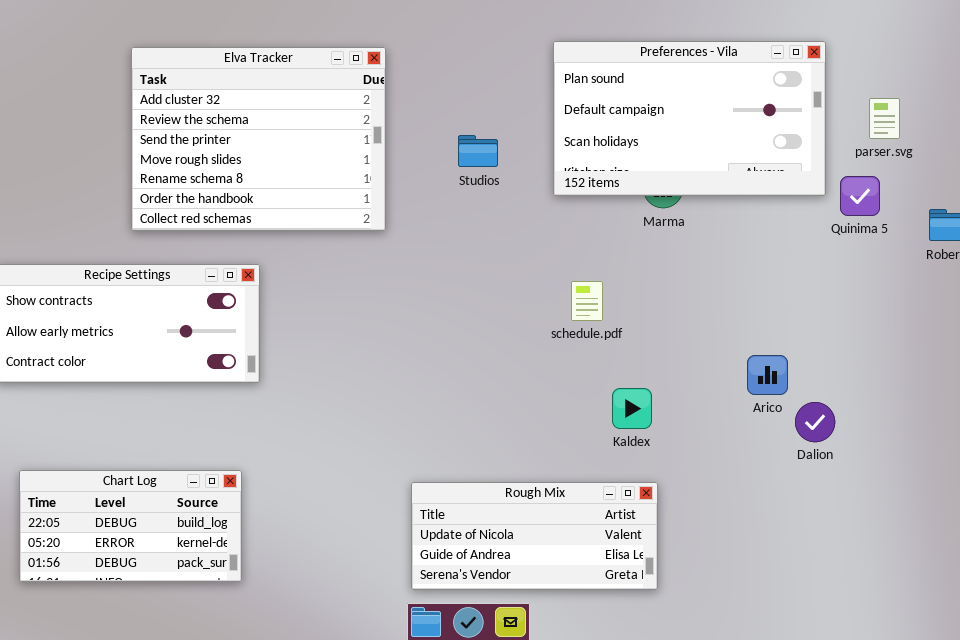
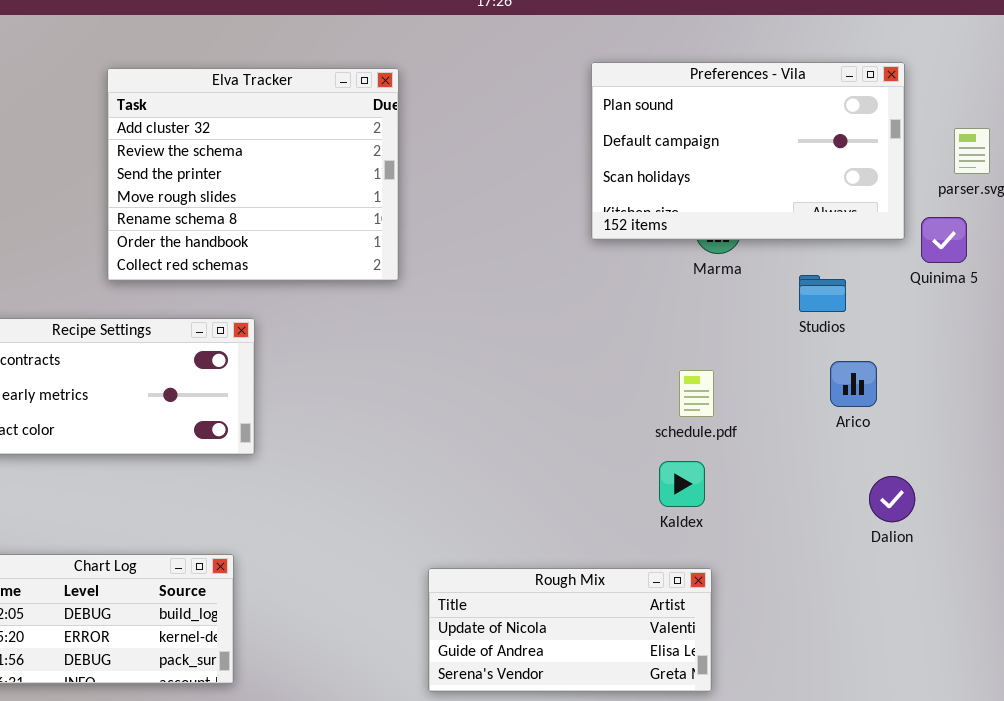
Studios: [458,135,498,167] -> [799,275,846,312], moved
schedule.pdf: [571,281,603,321] -> [679,370,714,417], moved
Arico: [747,355,788,395] -> [830,361,877,407], moved

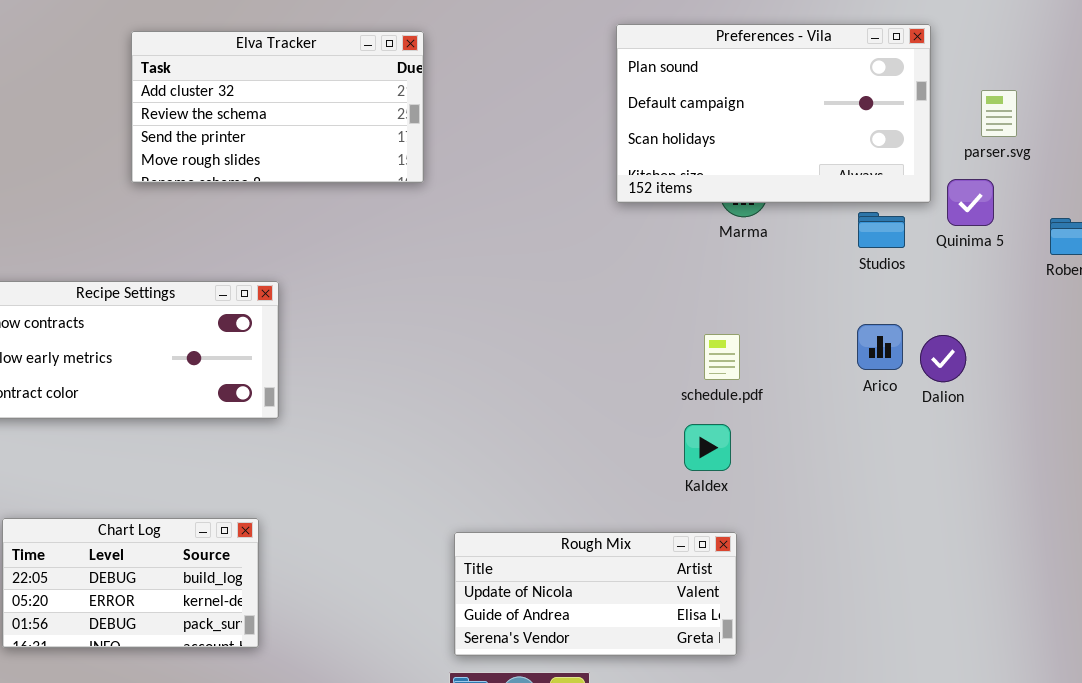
Elva Tracker: [107,68,399,281] -> [131,31,424,183], resized
Studios: [799,275,846,312] -> [858,212,905,248], moved
Dalion: [869,476,915,522] -> [920,335,966,382], moved

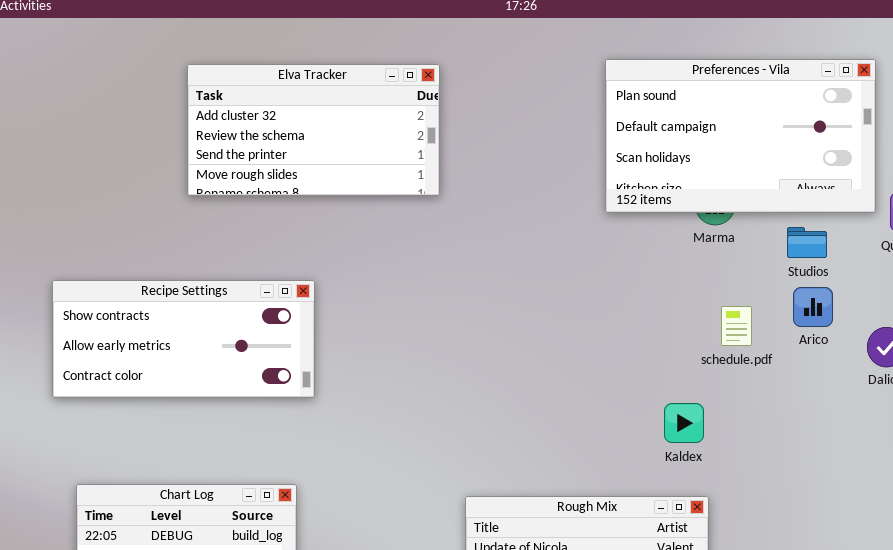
Studios: [858,212,905,248] -> [787,227,827,258], moved
Arico: [857,324,903,370] -> [793,287,833,327], moved
schedule.pdf: [704,334,740,380] -> [721,306,752,346], moved

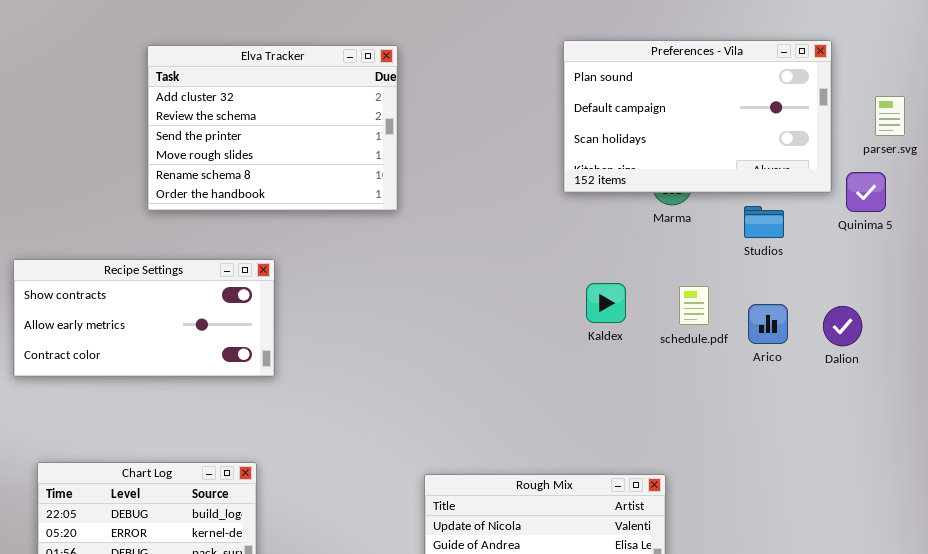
Elva Tracker: [187,64,440,196] -> [147,45,398,211], resized
Arico: [793,287,833,327] -> [748,304,788,344], moved
Kaldex: [664,403,704,443] -> [586,283,626,323], moved

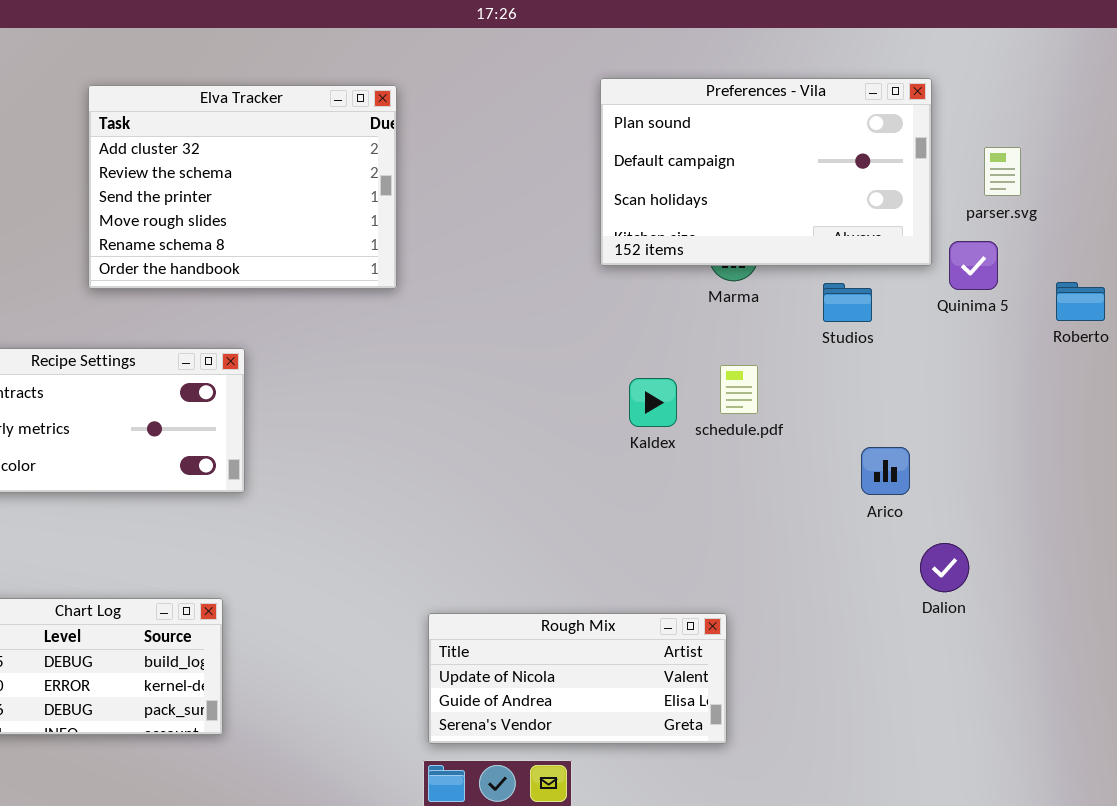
schedule.pdf: [679,286,709,325] -> [720,365,758,414], moved
Arico: [748,304,788,344] -> [861,447,910,495], moved
Dalion: [823,306,862,346] -> [920,543,969,592], moved

